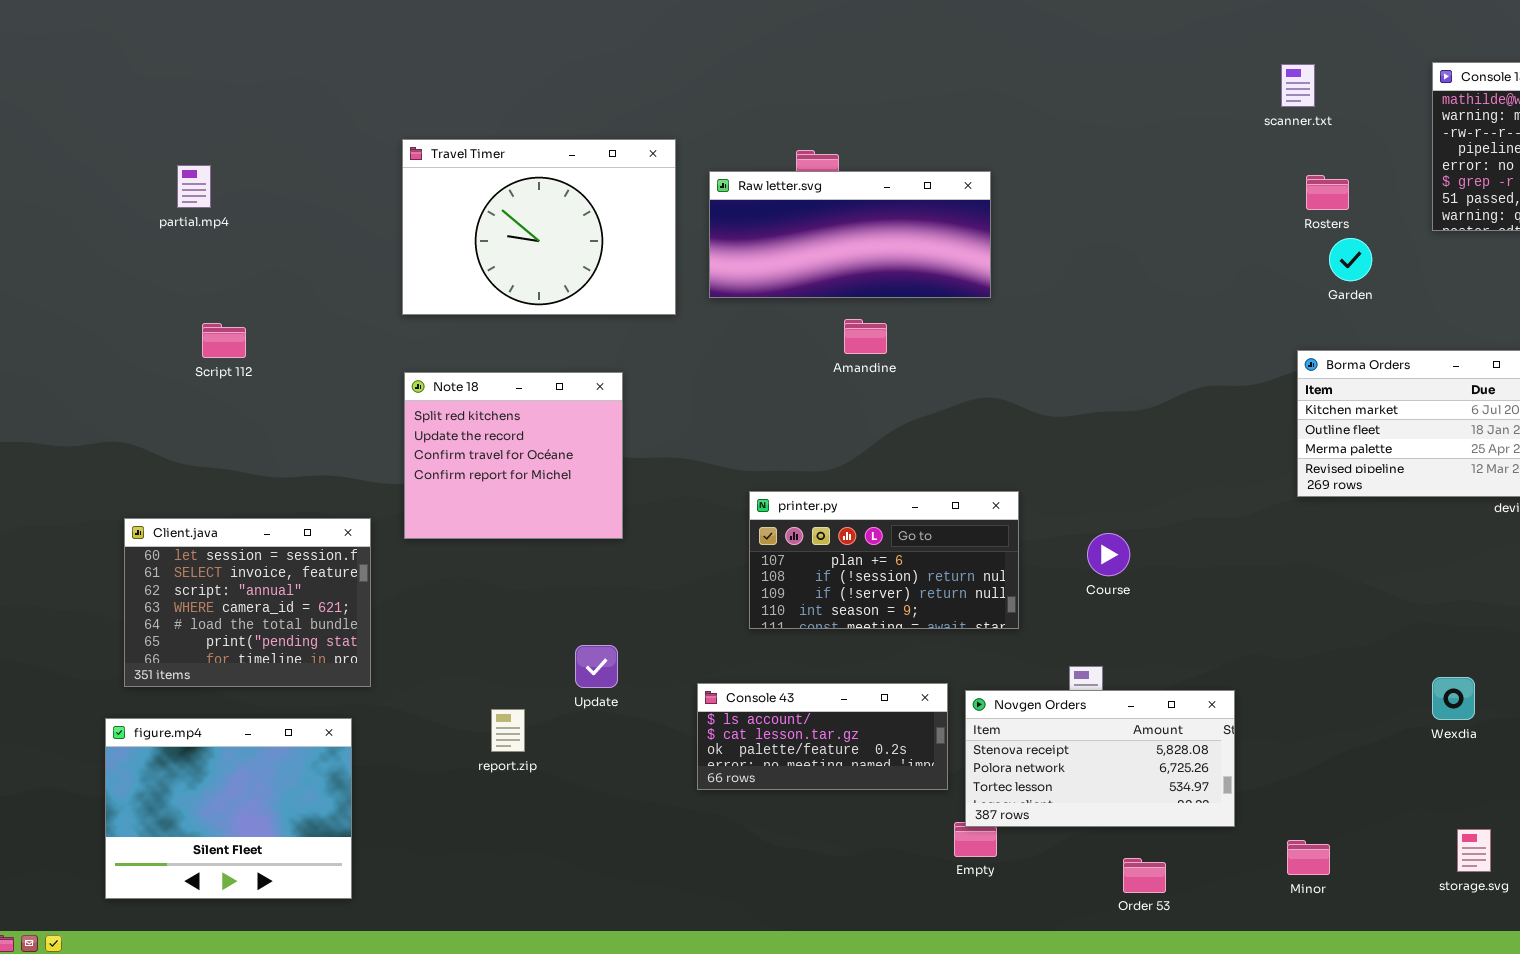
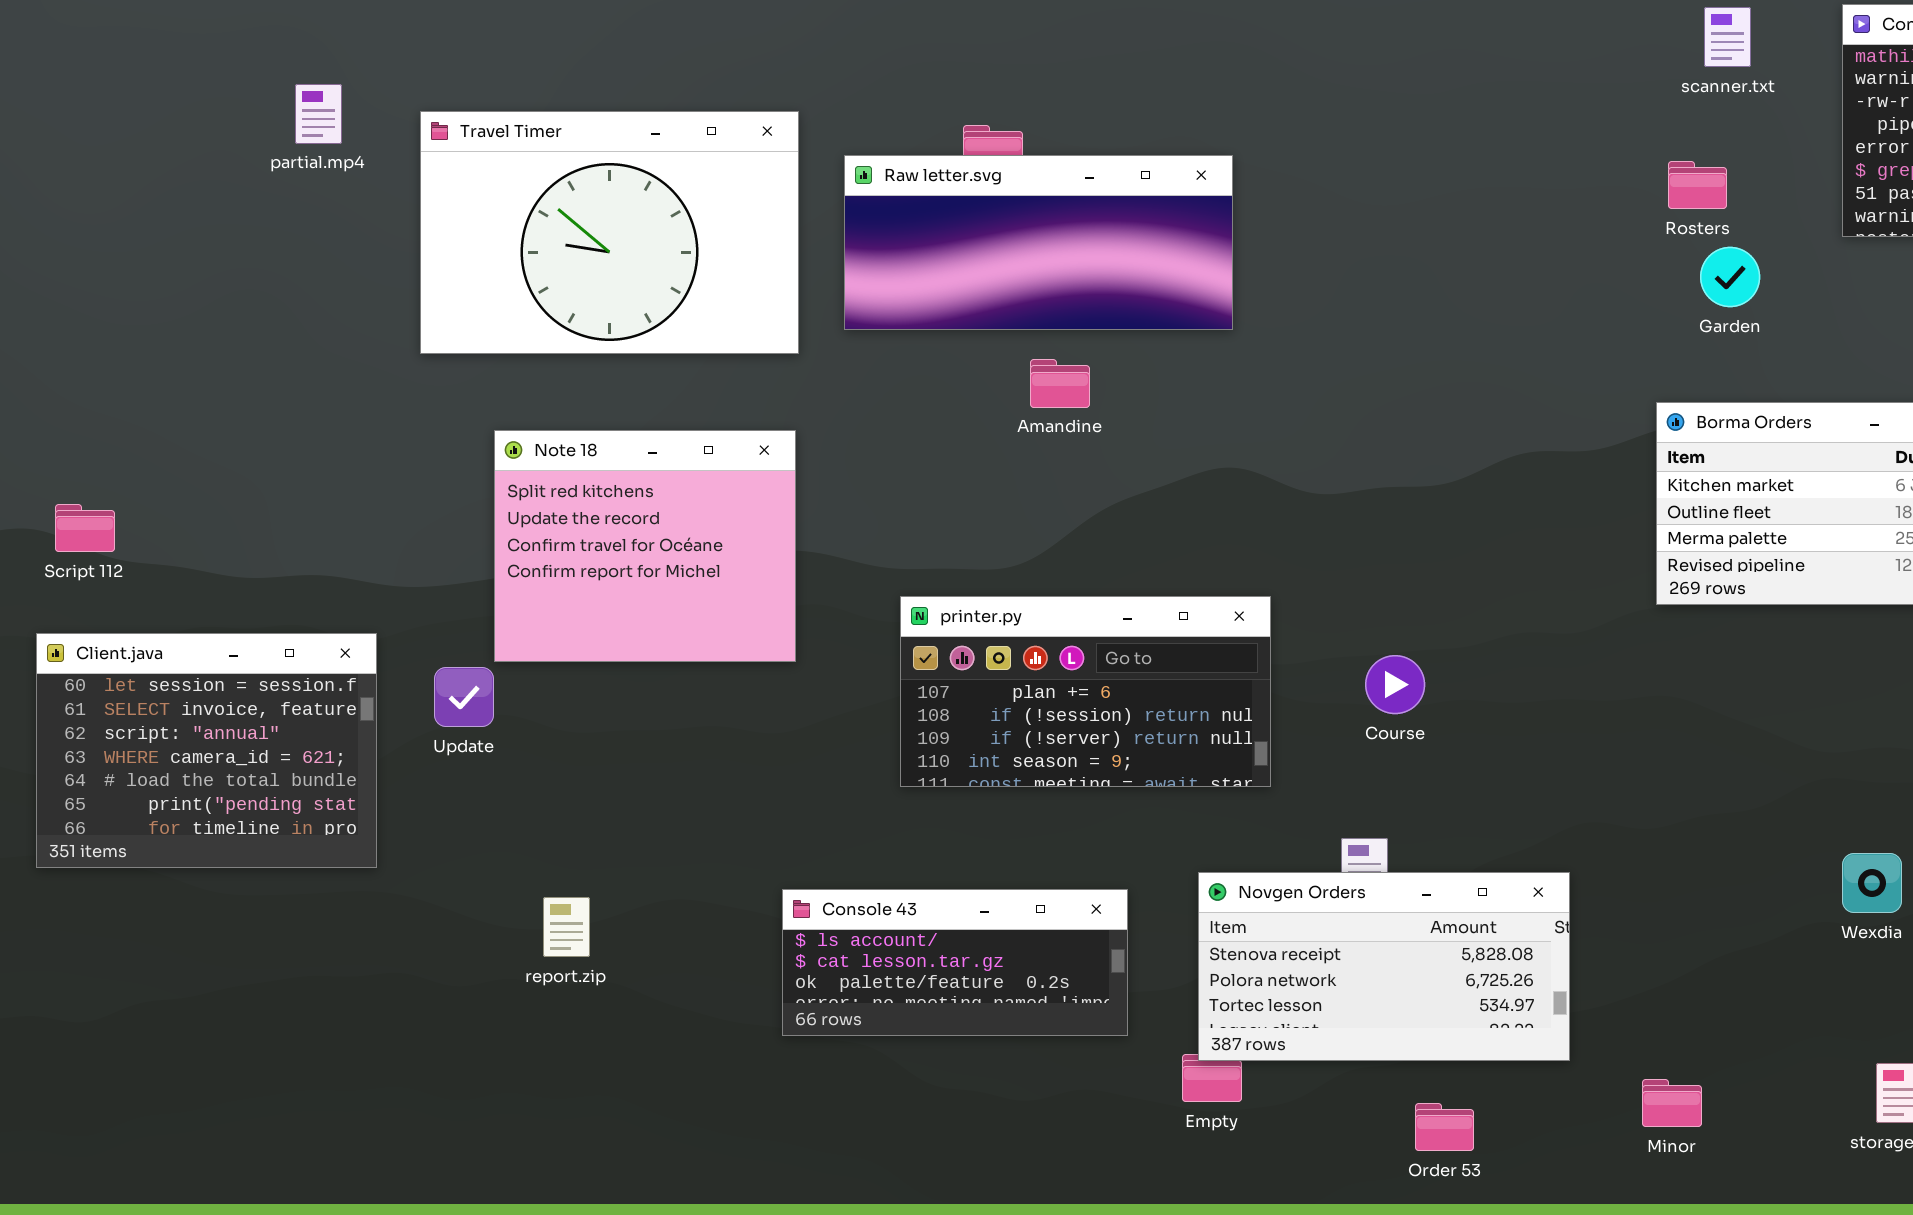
scanner.txt: [1281,64,1315,107] -> [1704,7,1751,67], moved
partial.mp4: [177,165,211,208] -> [295,84,342,144], moved
Script 112: [202,323,246,358] -> [55,504,115,552], moved
Note 18: [404,372,623,539] -> [494,430,796,662], moved
Update: [575,645,618,688] -> [434,667,494,727], moved
Console 43: [697,683,948,790] -> [782,889,1128,1036], moved
figure.mp4: [105,718,352,899] -> none, closed

